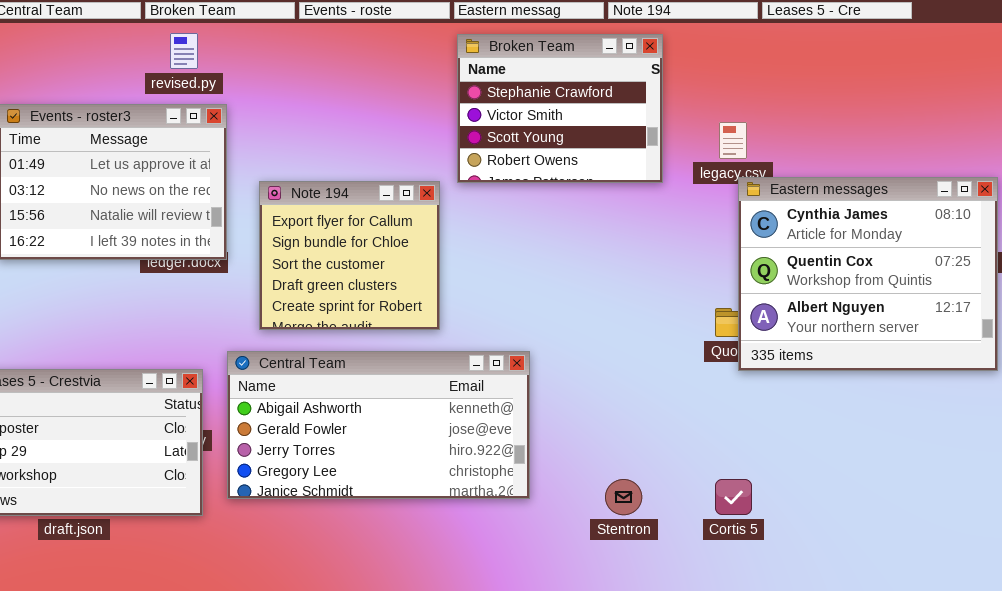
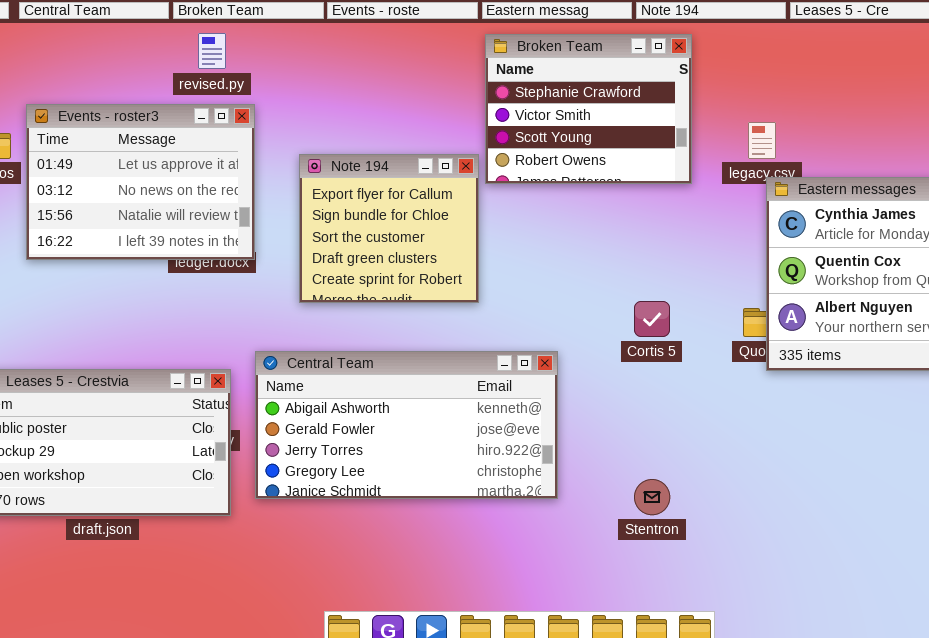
Note 194: [259,181,440,330] -> [299,154,479,303], moved
Cortis 5: [715,479,752,515] -> [634,301,670,337], moved

